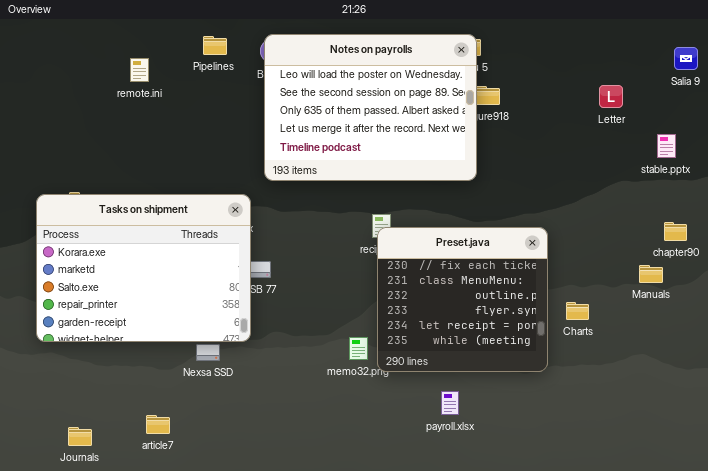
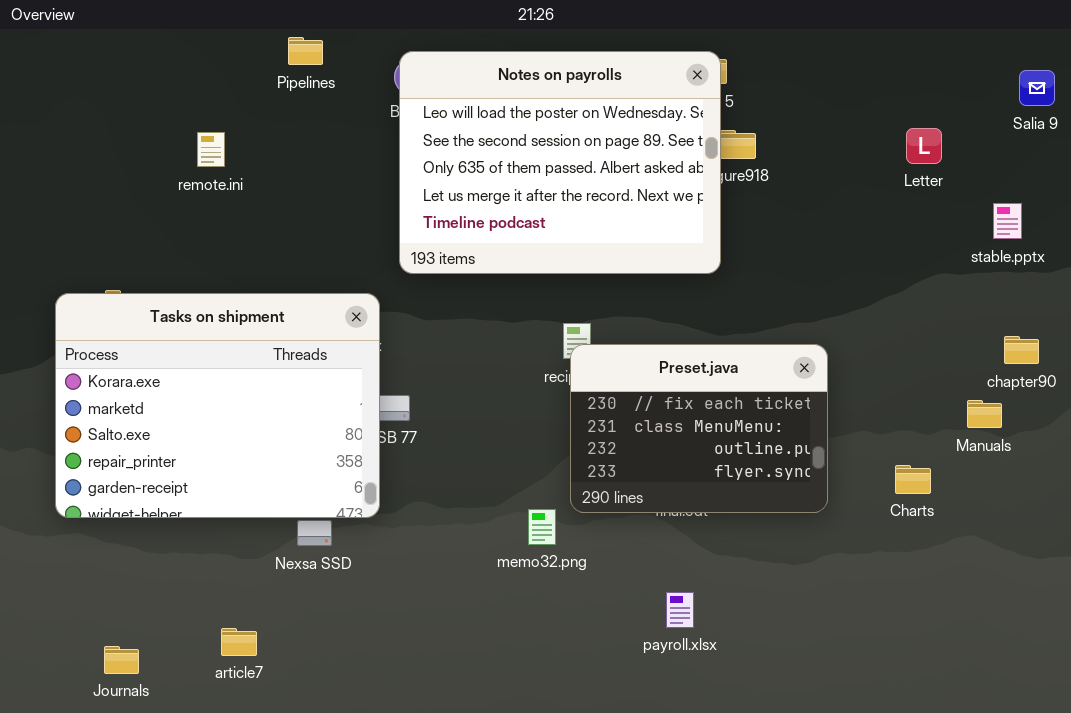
Pipelines: [203,36,227,55] -> [288,37,323,65], moved
remote.ini: [130,58,149,82] -> [197,132,225,167], moved
Preset.java: [377,227,548,372] -> [570,344,828,513], resized
Charts: [566,302,589,320] -> [895,465,931,494], moved

